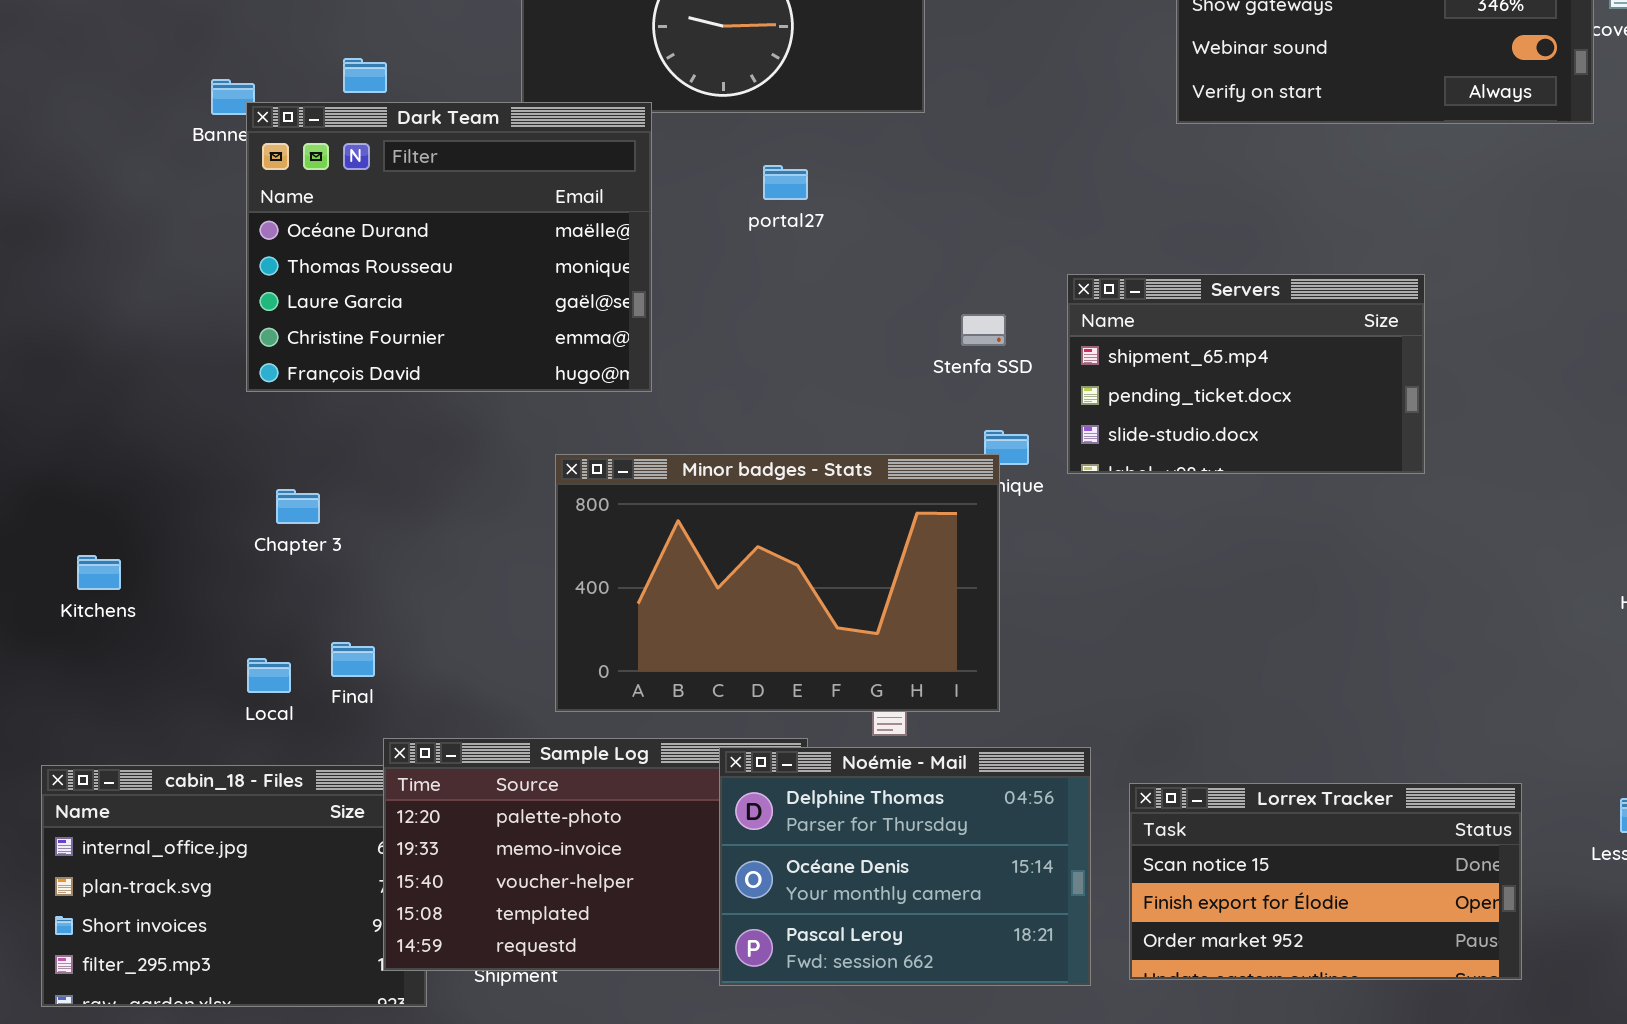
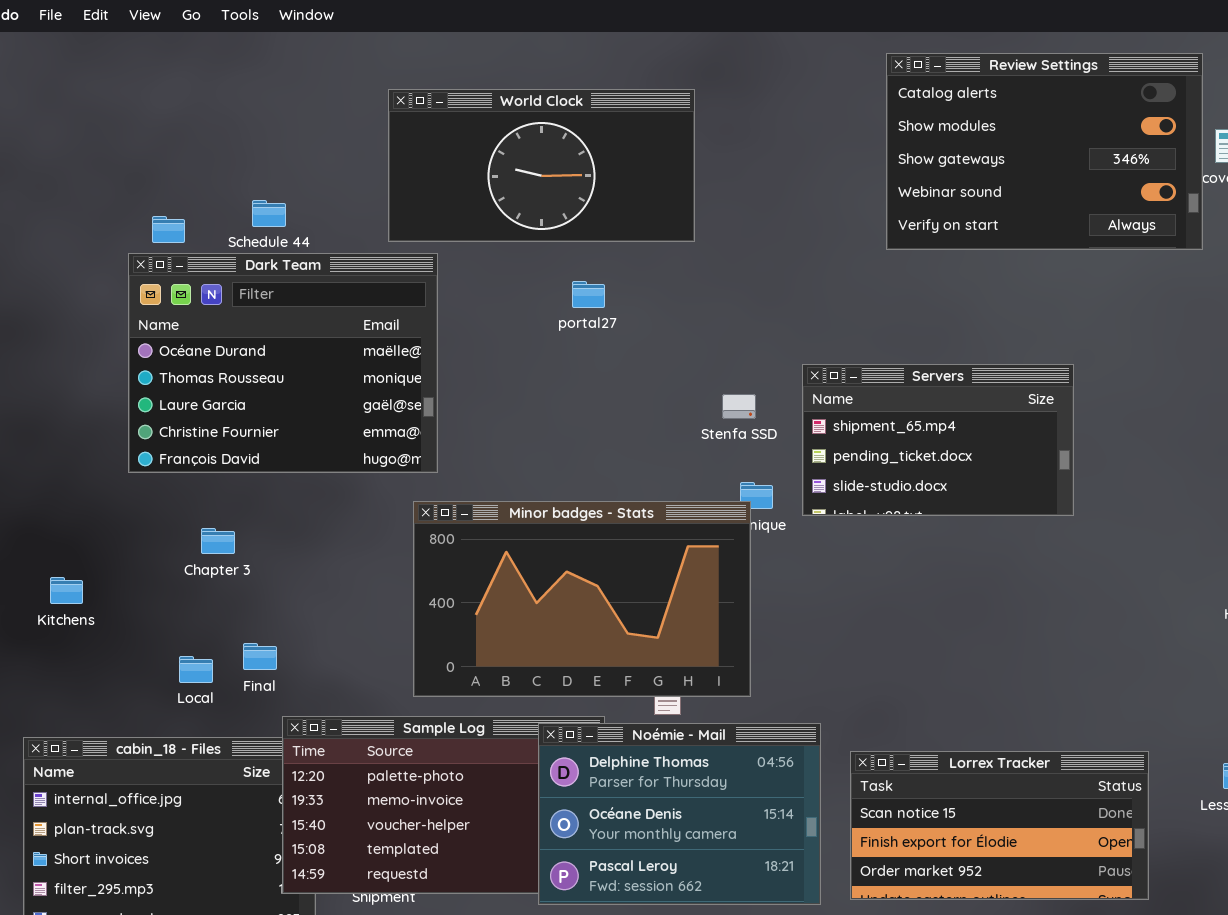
Dark Team: [246,102,652,392] -> [128,253,438,473], moved

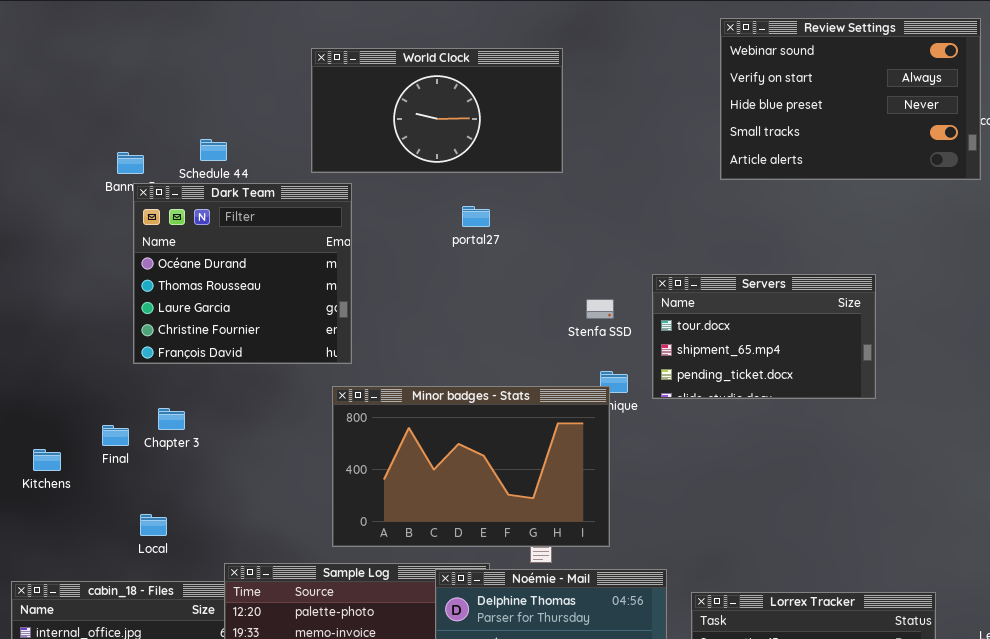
Review Settings: [886,53,1203,250] -> [720,18,981,180], scrolled down 3 rows
Dark Team: [128,253,438,473] -> [133,183,352,364], resized
Servers: [802,364,1074,516] -> [652,274,876,399], scrolled up 1 row
Final: [243,643,277,670] -> [102,425,129,446], moved

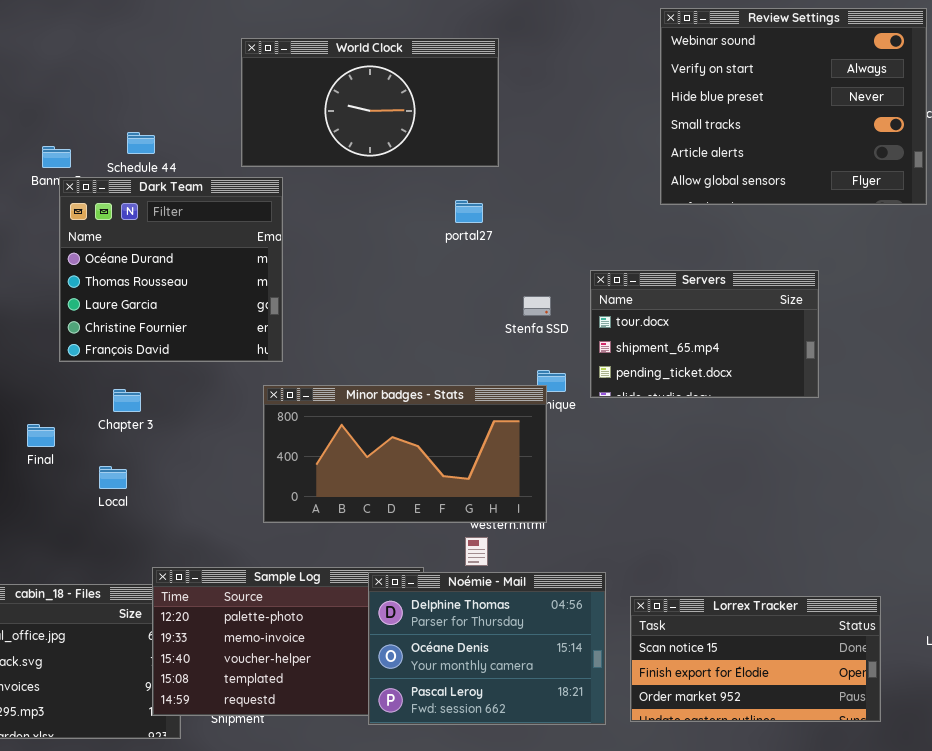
Review Settings: [720,18,981,180] -> [660,8,927,205], resized
portal27: [462,206,490,227] -> [455,200,483,223], moved
Minor badges - Stats: [332,386,610,547] -> [263,385,547,523], resized
Chapter 3: [158,408,185,430] -> [113,389,141,412], moved
Local: [140,514,167,536] -> [99,466,127,489], moved

